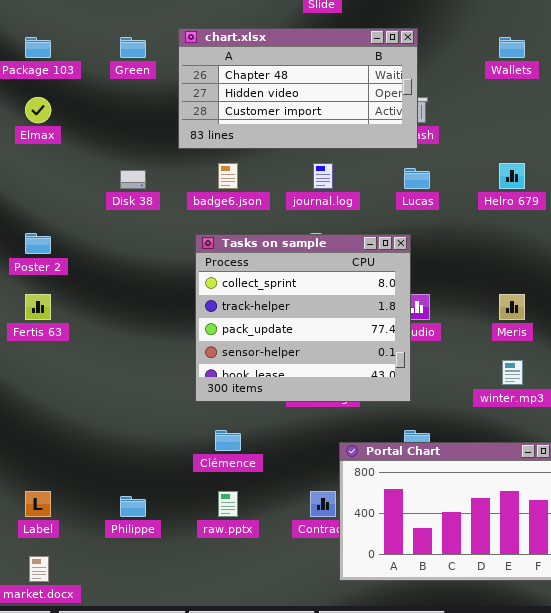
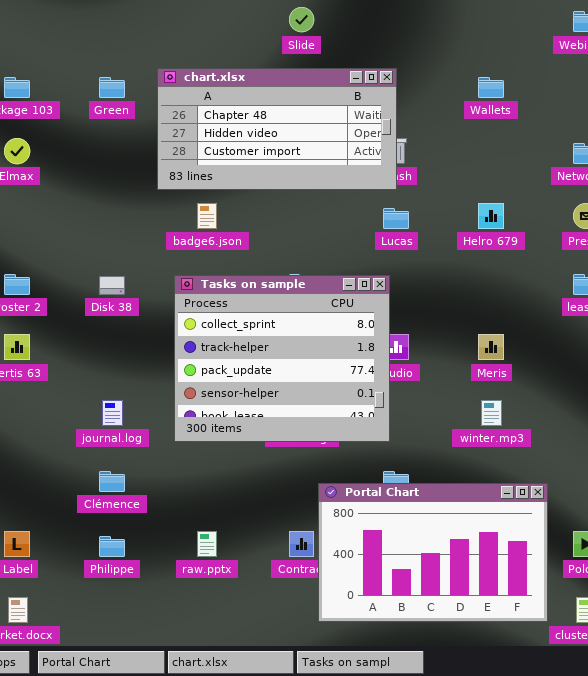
journal.log: [313,163,333,189] -> [102,400,123,426], moved
Disk 38: [120,170,146,189] -> [99,276,125,295], moved
Clémence: [215,430,241,451] -> [99,471,125,492], moved

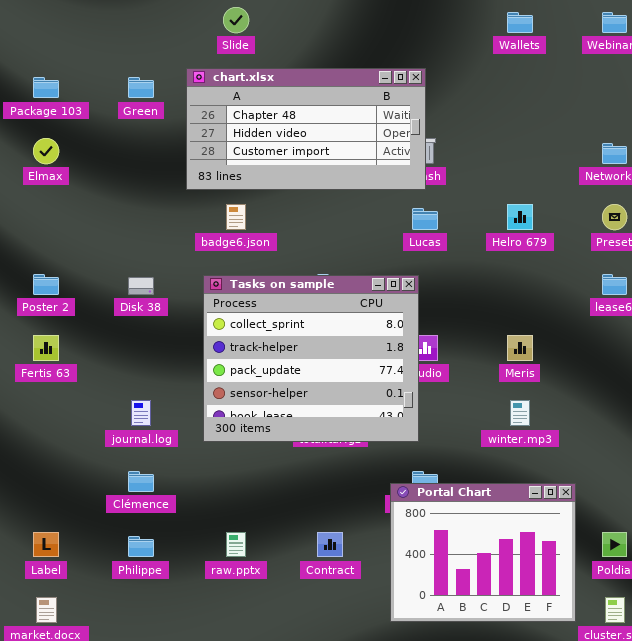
Slide: [289,7,314,32] -> [223,7,249,33], moved
Wallets: [478,77,504,98] -> [507,12,533,33], moved
Portal Chart: [318,483,548,622] -> [390,483,576,622], resized

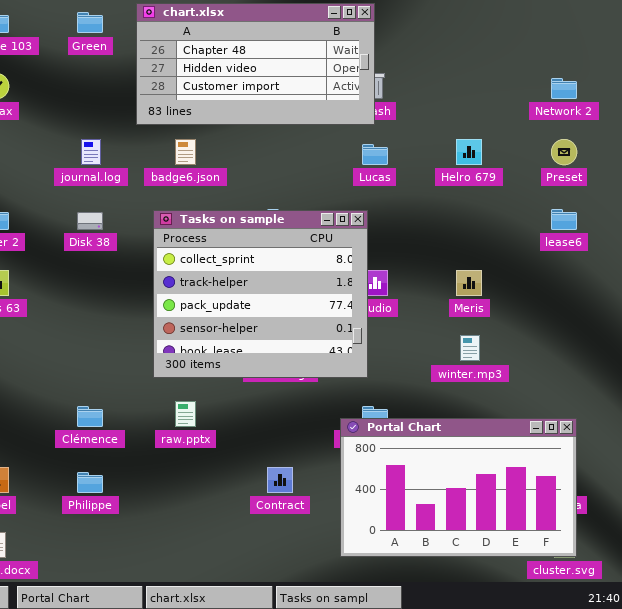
journal.log: [131,400,151,426] -> [81,139,101,165], moved
Portal Chart: [390,483,576,622] -> [340,418,577,557], resized
raw.pptx: [226,532,246,557] -> [175,401,196,427], moved

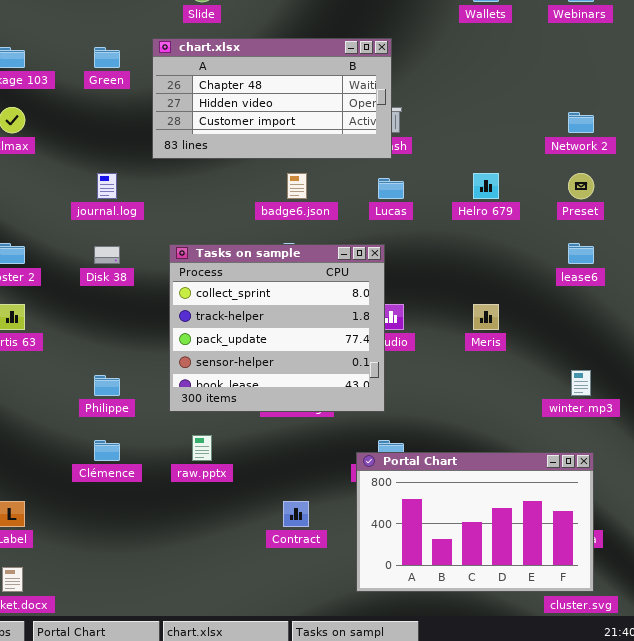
badge6.json: [175,139,196,165] -> [287,173,307,199], moved
winter.mp3: [460,335,480,361] -> [571,370,591,396], moved
Philippe: [77,472,103,493] -> [94,375,120,396], moved

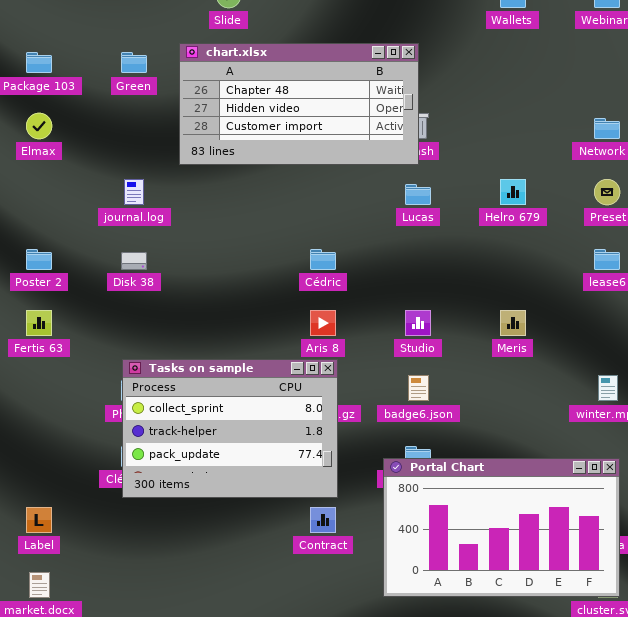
badge6.json: [287,173,307,199] -> [408,375,429,401], moved
Tasks on sample: [169,244,385,412] -> [122,359,338,498], moved, resized

